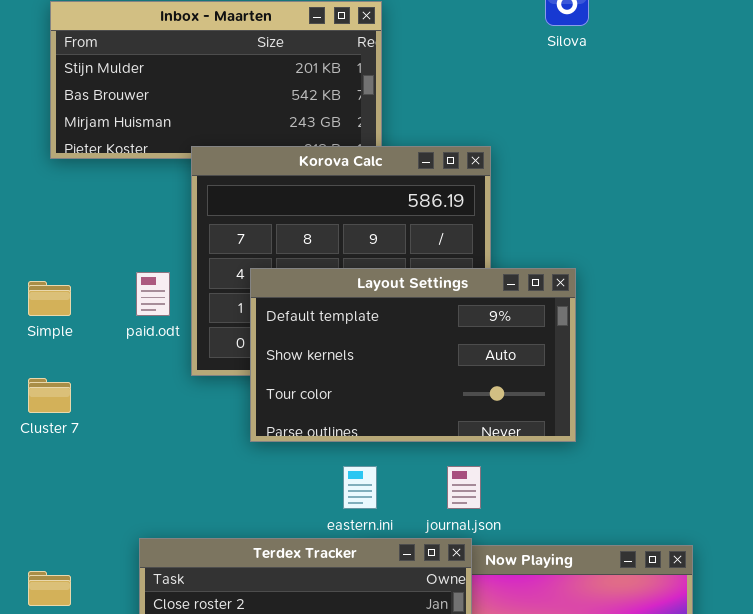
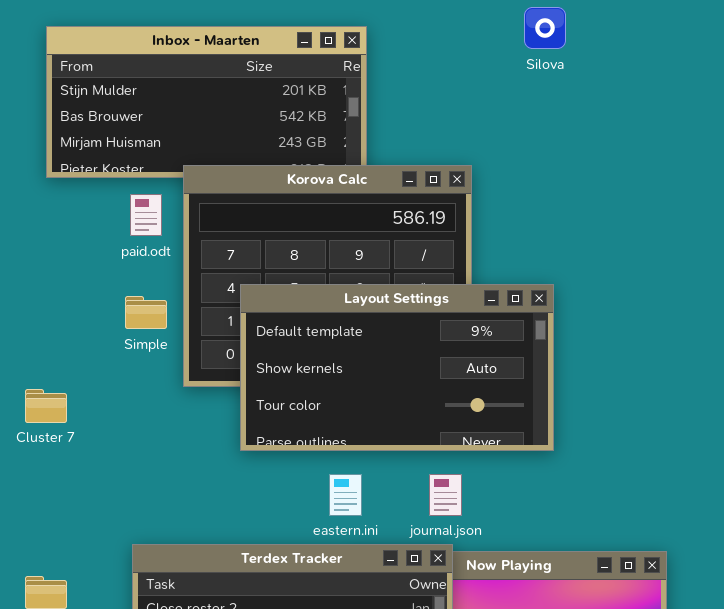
paid.odt: [136,272,170,316] -> [130,194,162,236], moved
Simple: [28,281,71,316] -> [125,296,167,329], moved

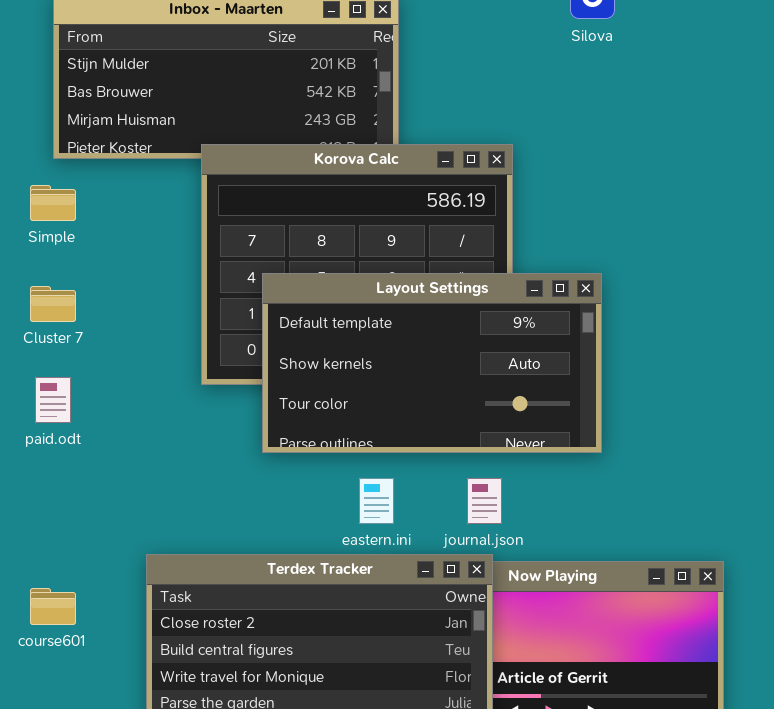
paid.odt: [130,194,162,236] -> [35,377,71,423], moved
Simple: [125,296,167,329] -> [30,185,76,221], moved
Cluster 7: [25,389,67,423] -> [30,286,76,322], moved

